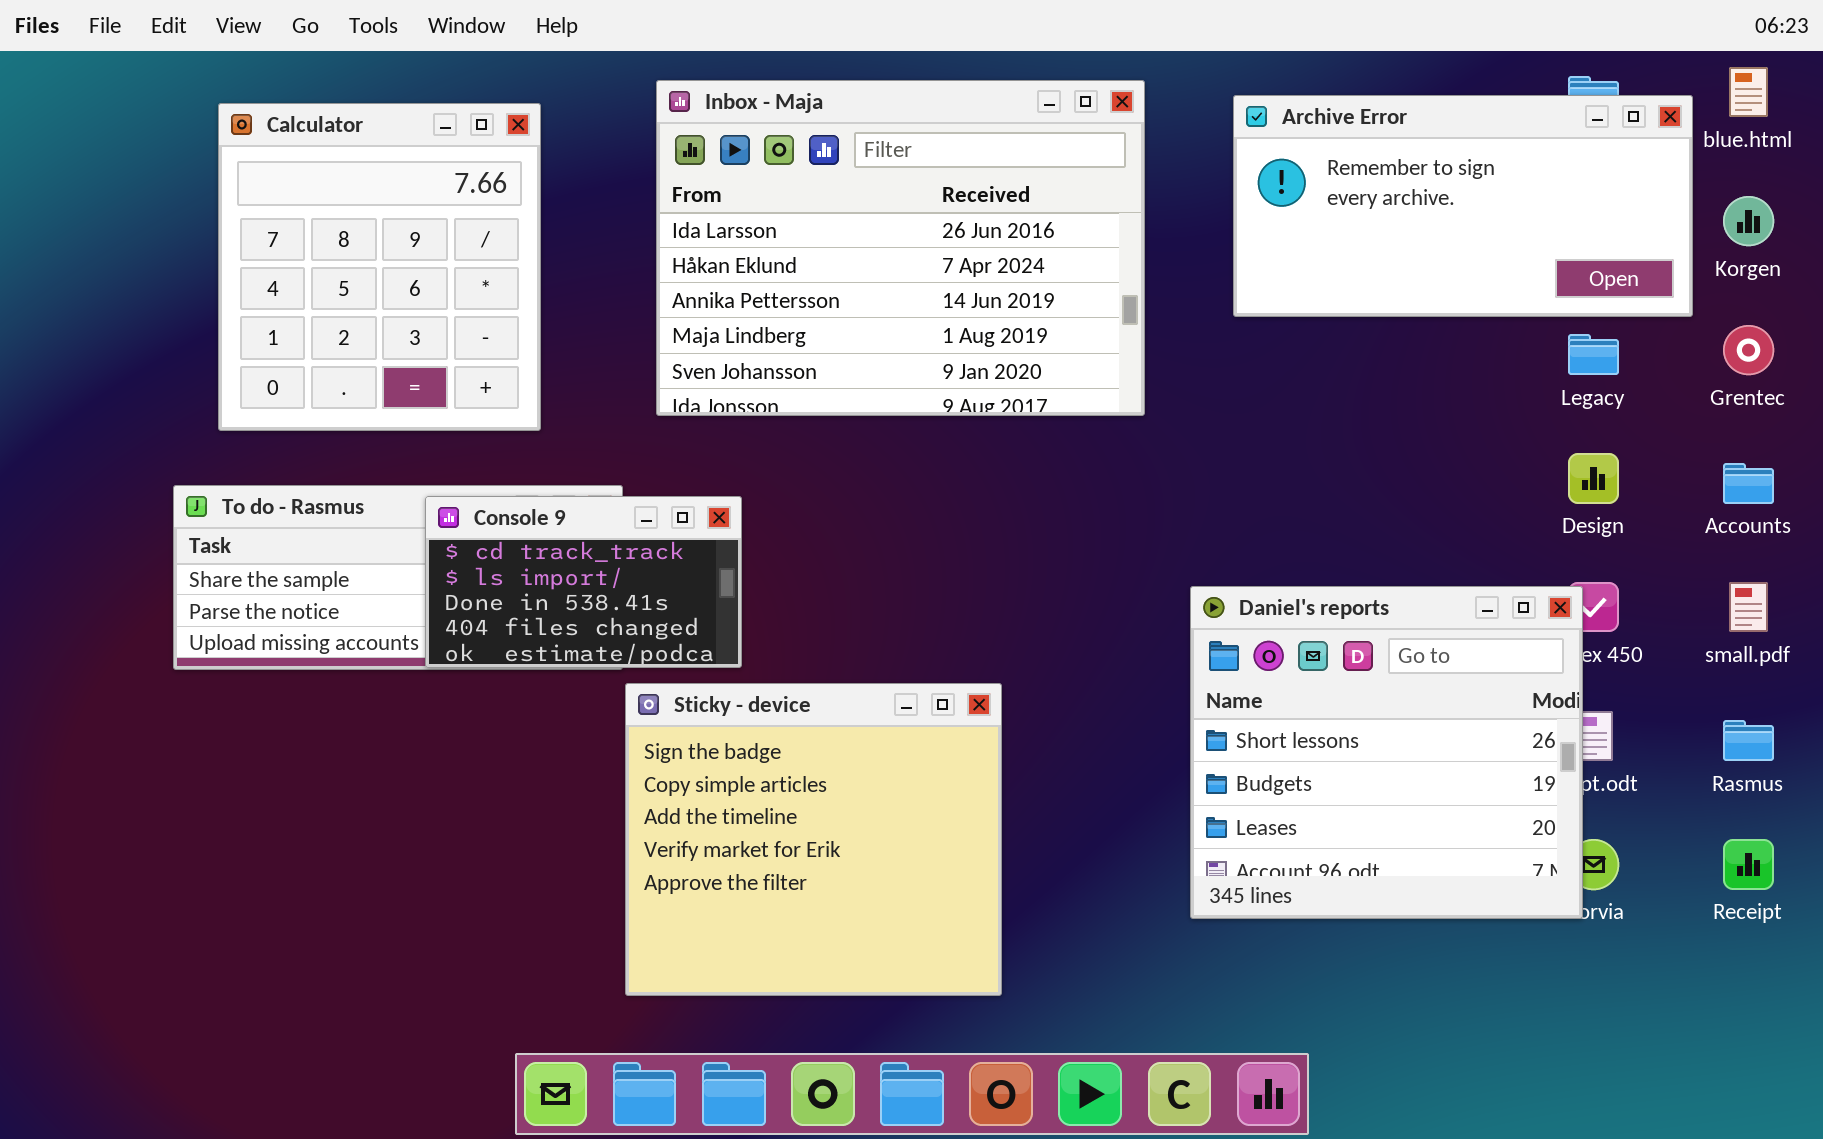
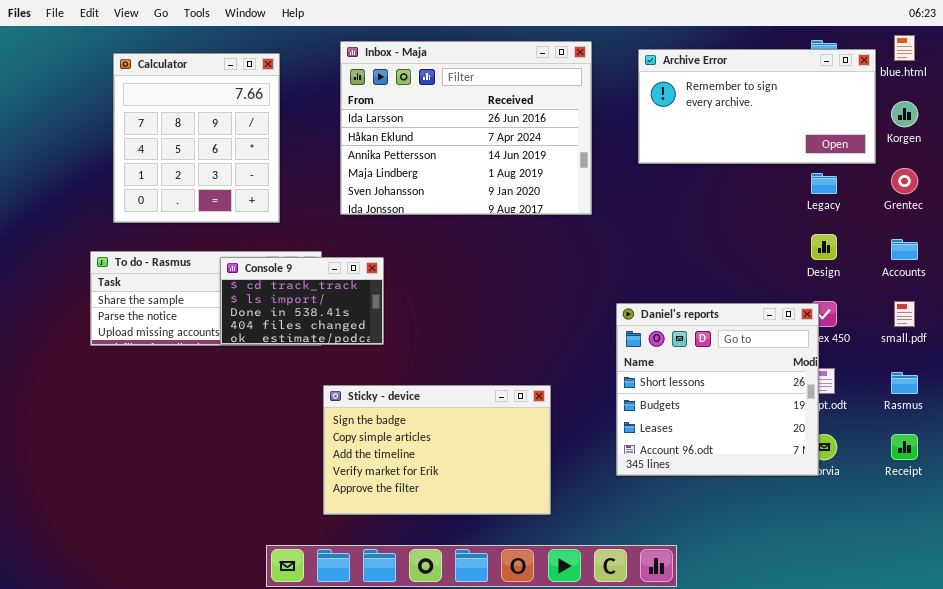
Sticky - device: [625,683,1002,996] -> [323,385,551,515], resized

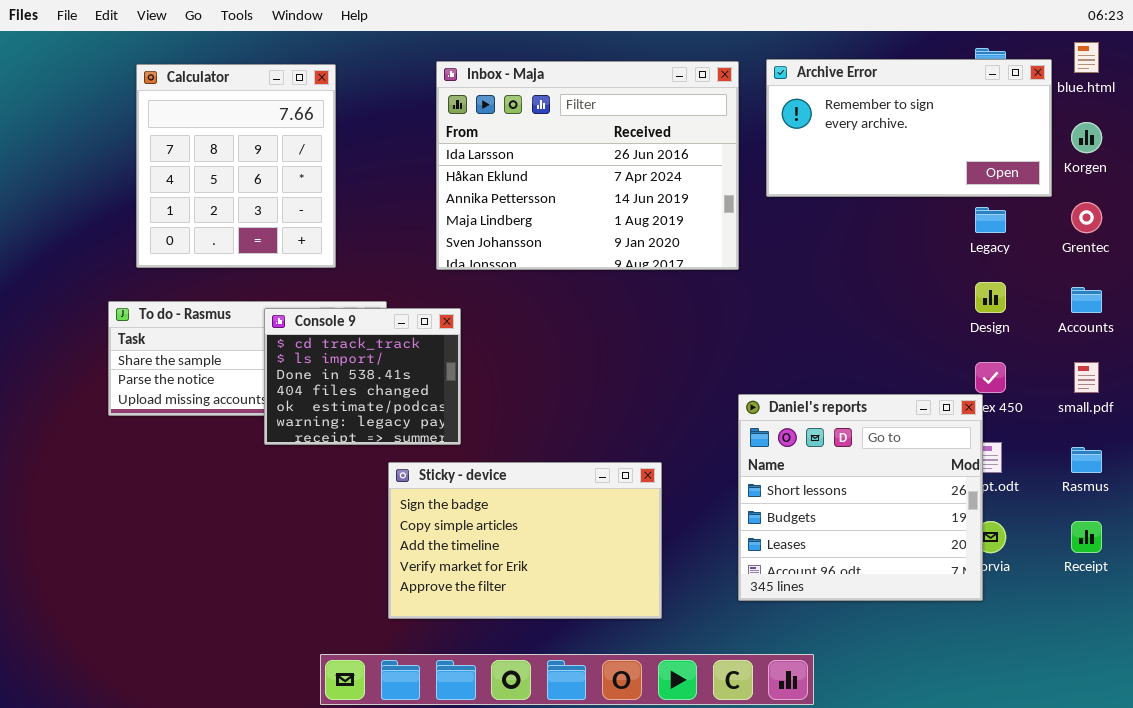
Inbox - Maja: [340,41,592,215] -> [436,61,739,270], moved
Console 9: [220,257,384,345] -> [264,308,461,445], resized
Daniel's reports: [616,303,819,476] -> [738,394,983,601], moved

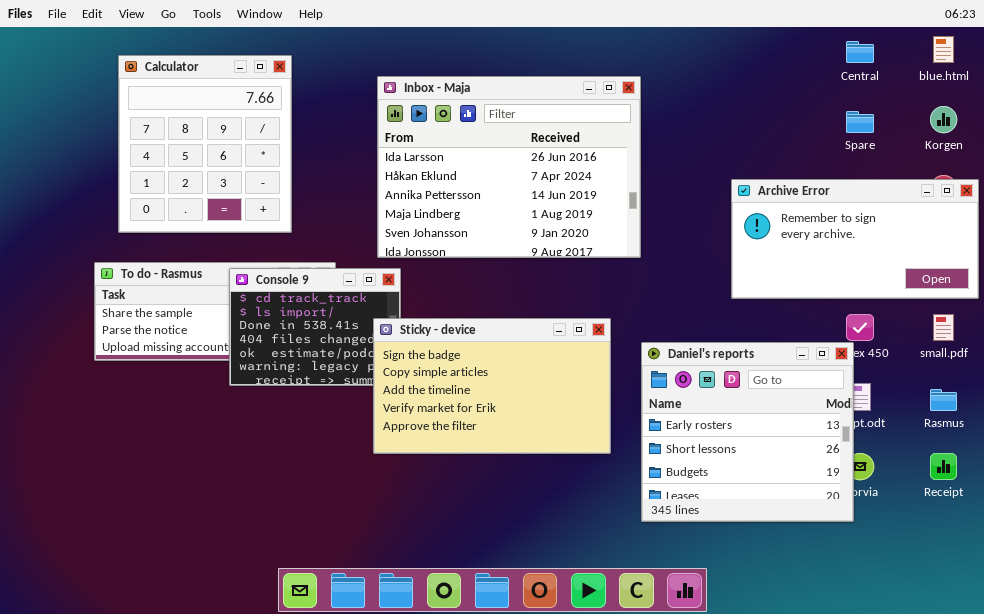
Archive Error: [766,59,1052,197] -> [731,179,979,299], moved
Inbox - Maja: [436,61,739,270] -> [377,76,641,258], moved
Daniel's reports: [738,394,983,601] -> [641,342,854,522], scrolled up 1 row
Sticky - device: [388,462,662,619] -> [373,318,611,454], moved

